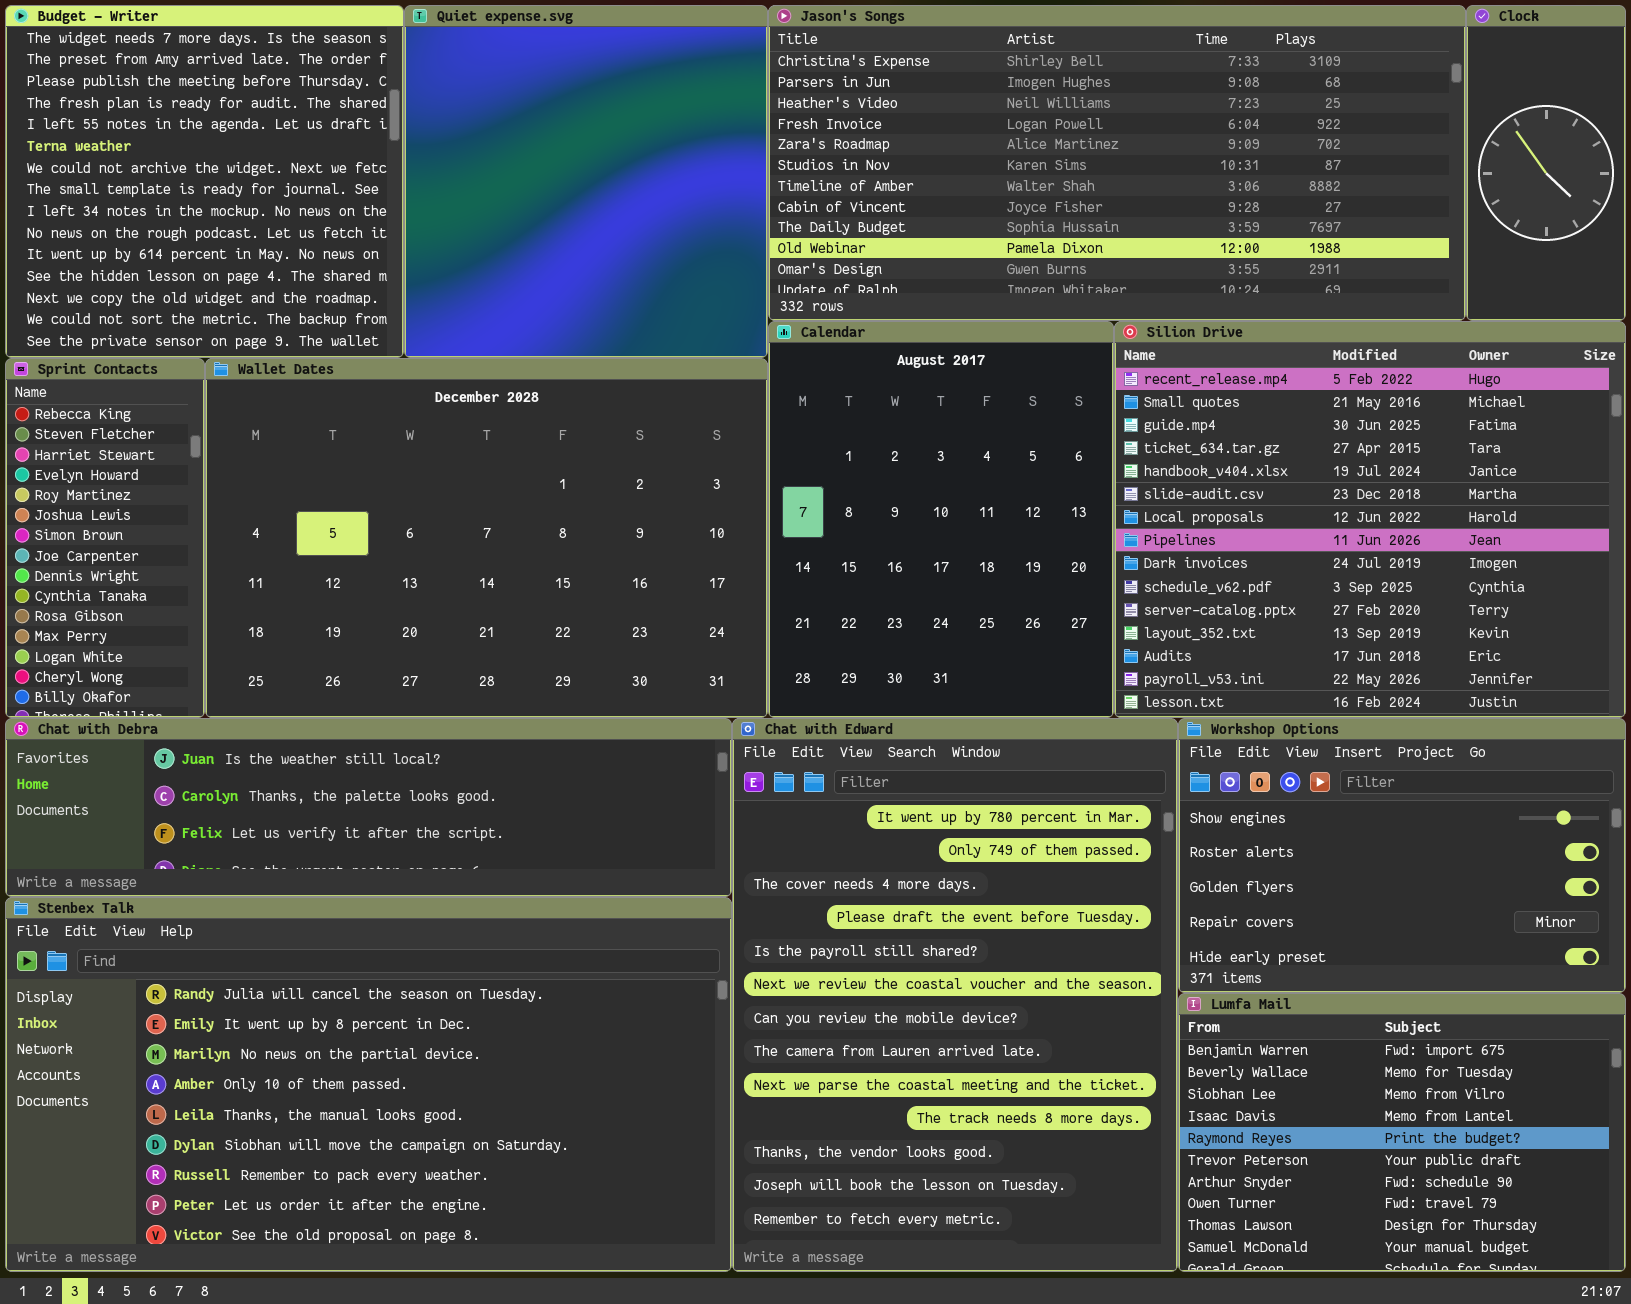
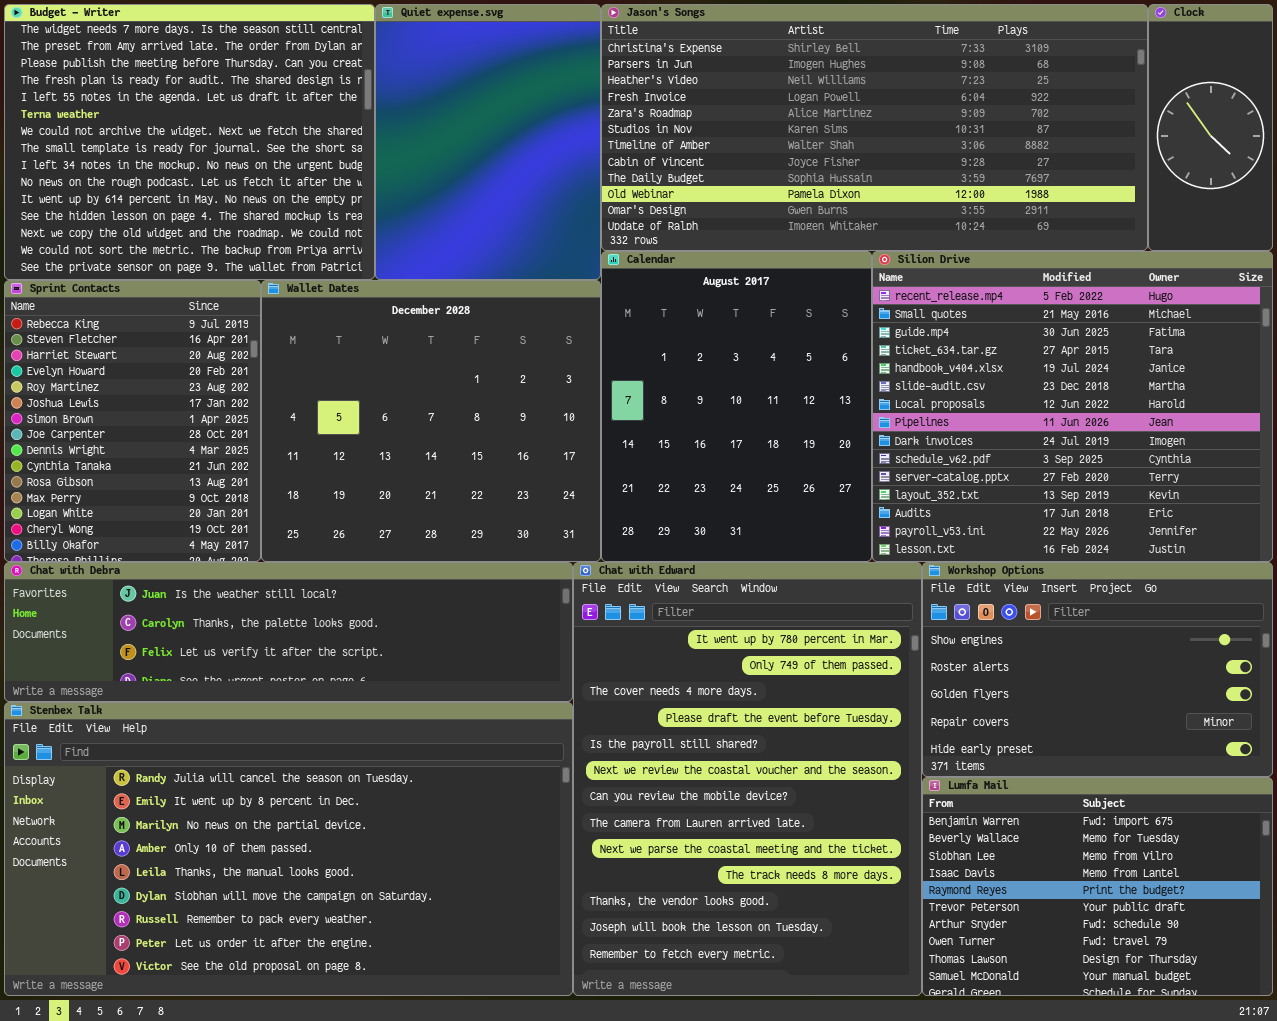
Budget - Writer: [5,5,404,358] -> [4,4,375,280], resized
Quiet expense.svg: [404,5,768,358] -> [375,4,601,280], resized
Sprint Contacts: [5,358,205,718] -> [4,280,261,562], resized
Wallet Dates: [205,358,768,718] -> [261,280,601,562], resized

